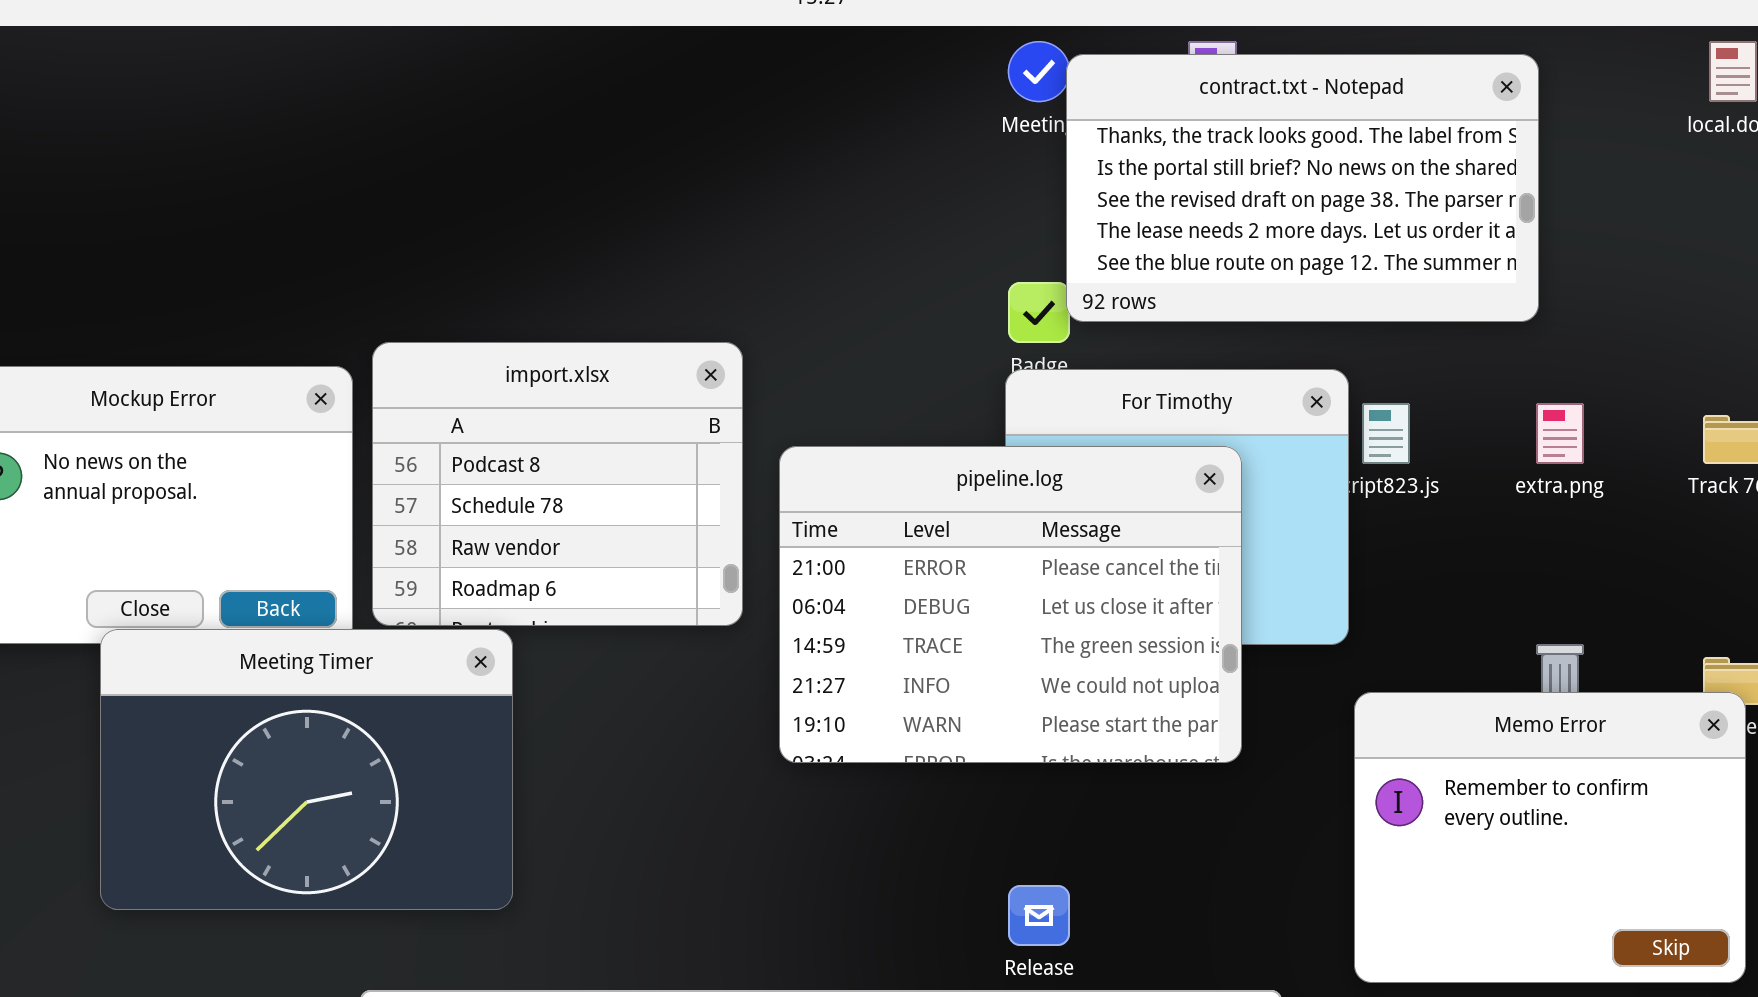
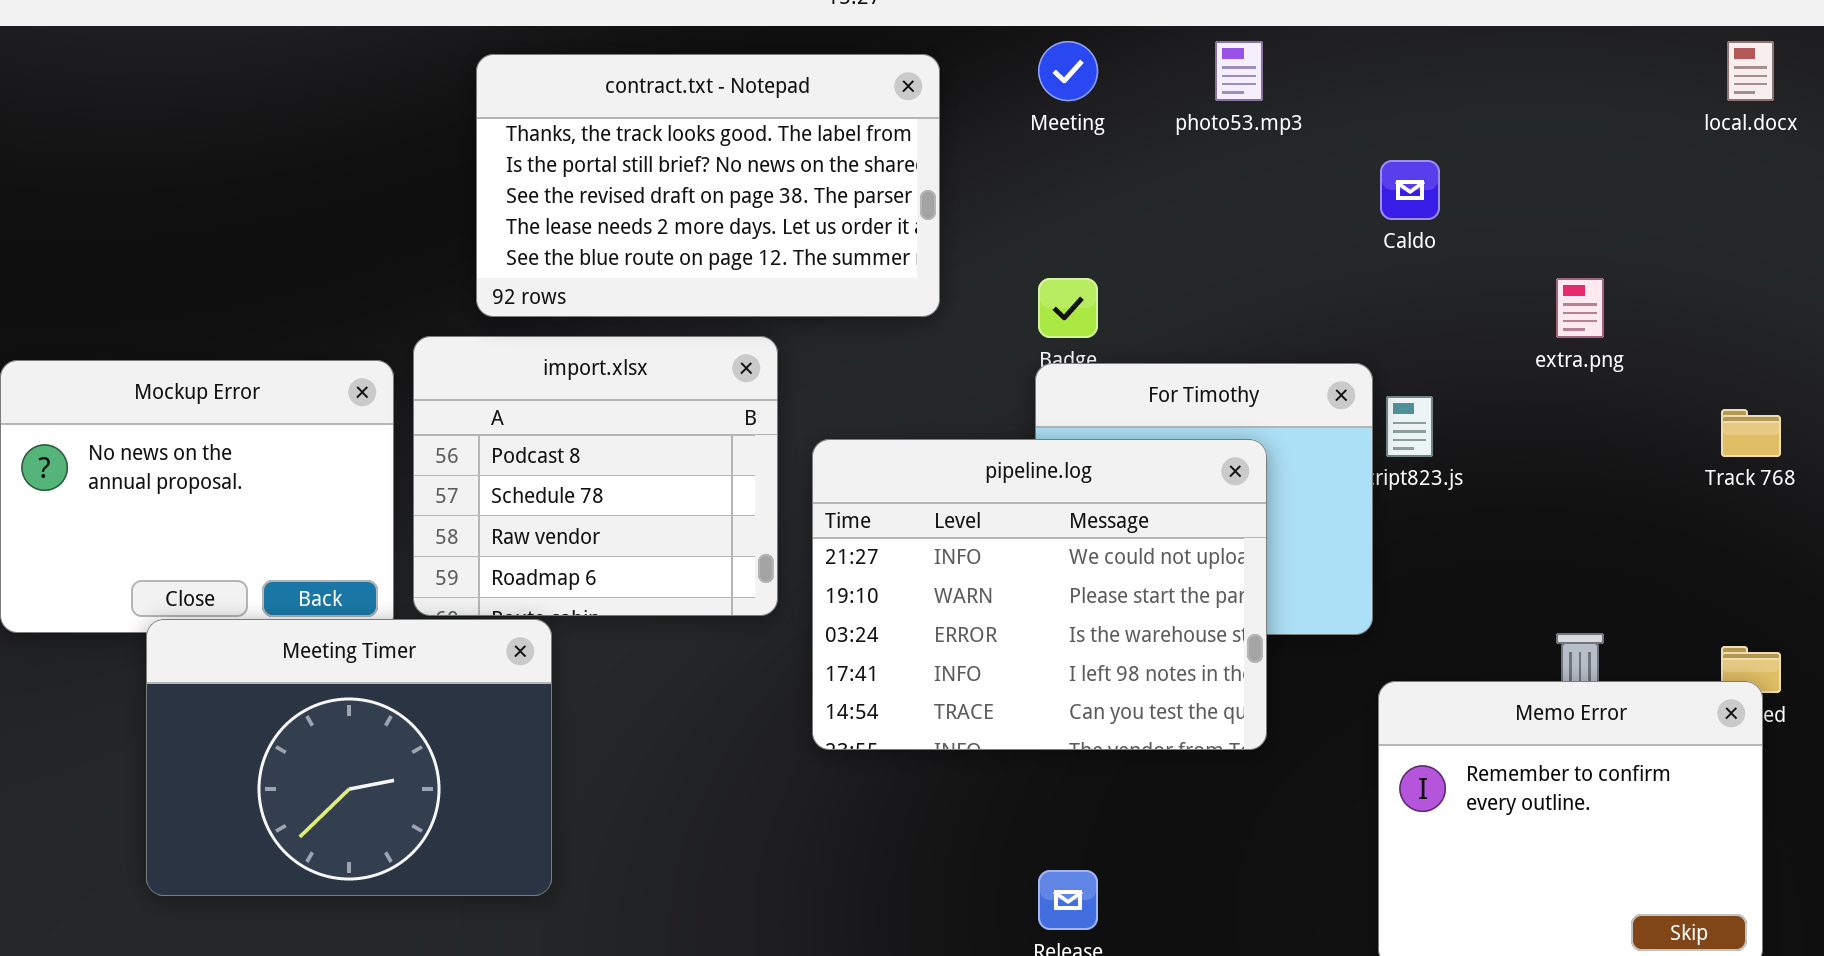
contract.txt - Notepad: [1066,54,1539,322] -> [476,54,940,317], moved
extra.png: [1536,403,1584,464] -> [1556,278,1604,338], moved
pipeline.log: [779,446,1242,763] -> [812,439,1267,750], scrolled down 3 rows

